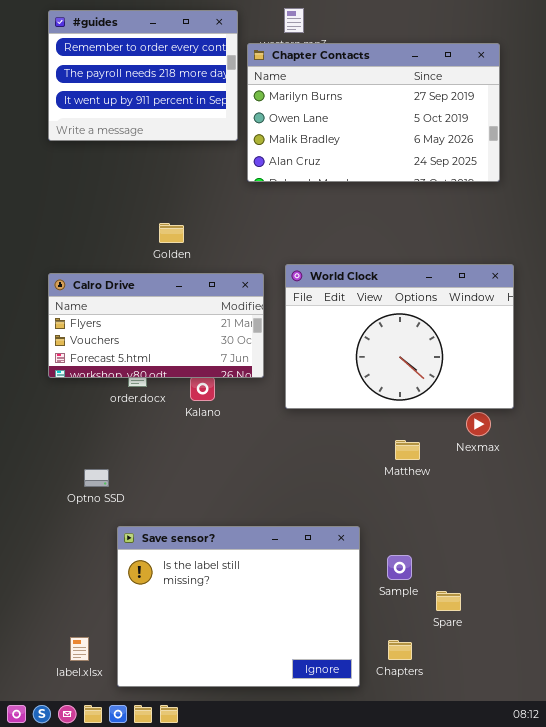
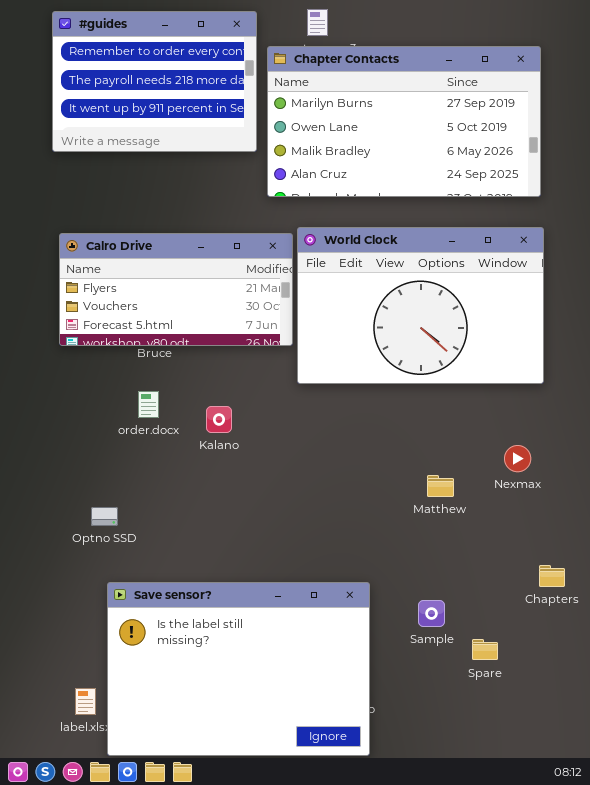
World Clock: [285,264,514,409] -> [297,227,544,384], moved
Calro Drive: [48,273,264,378] -> [59,233,293,346], moved
Save sensor?: [117,526,360,687] -> [107,582,370,756], moved
Chapters: [388,640,412,660] -> [539,565,565,587], moved

